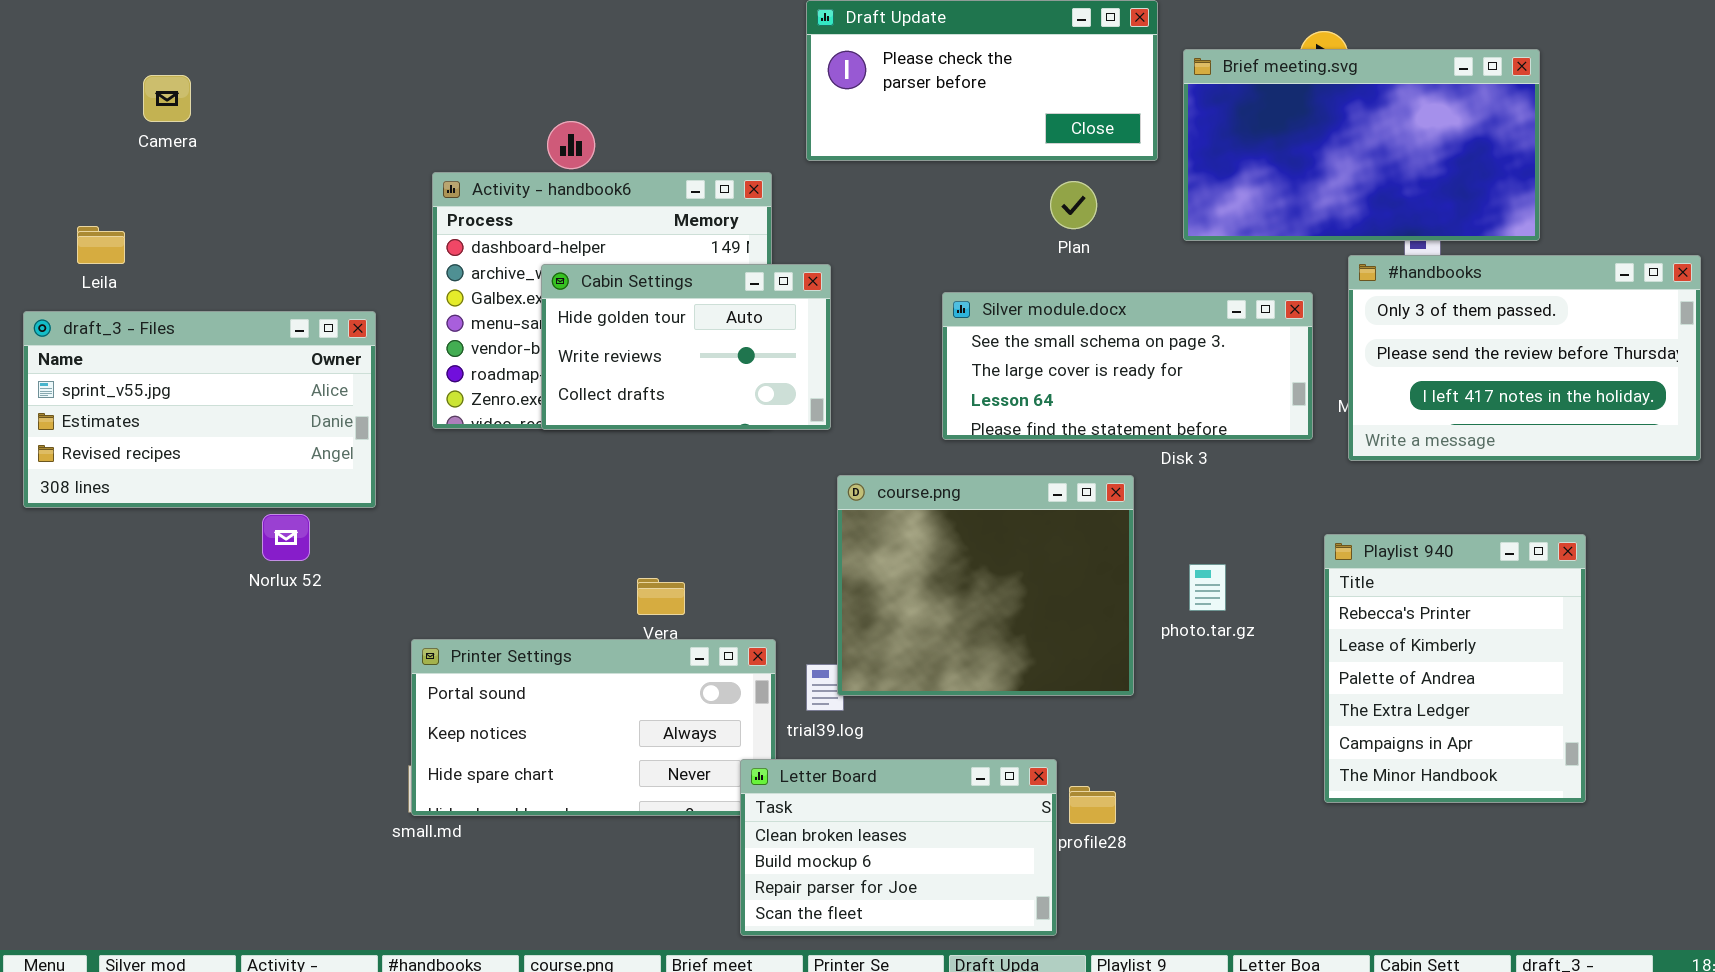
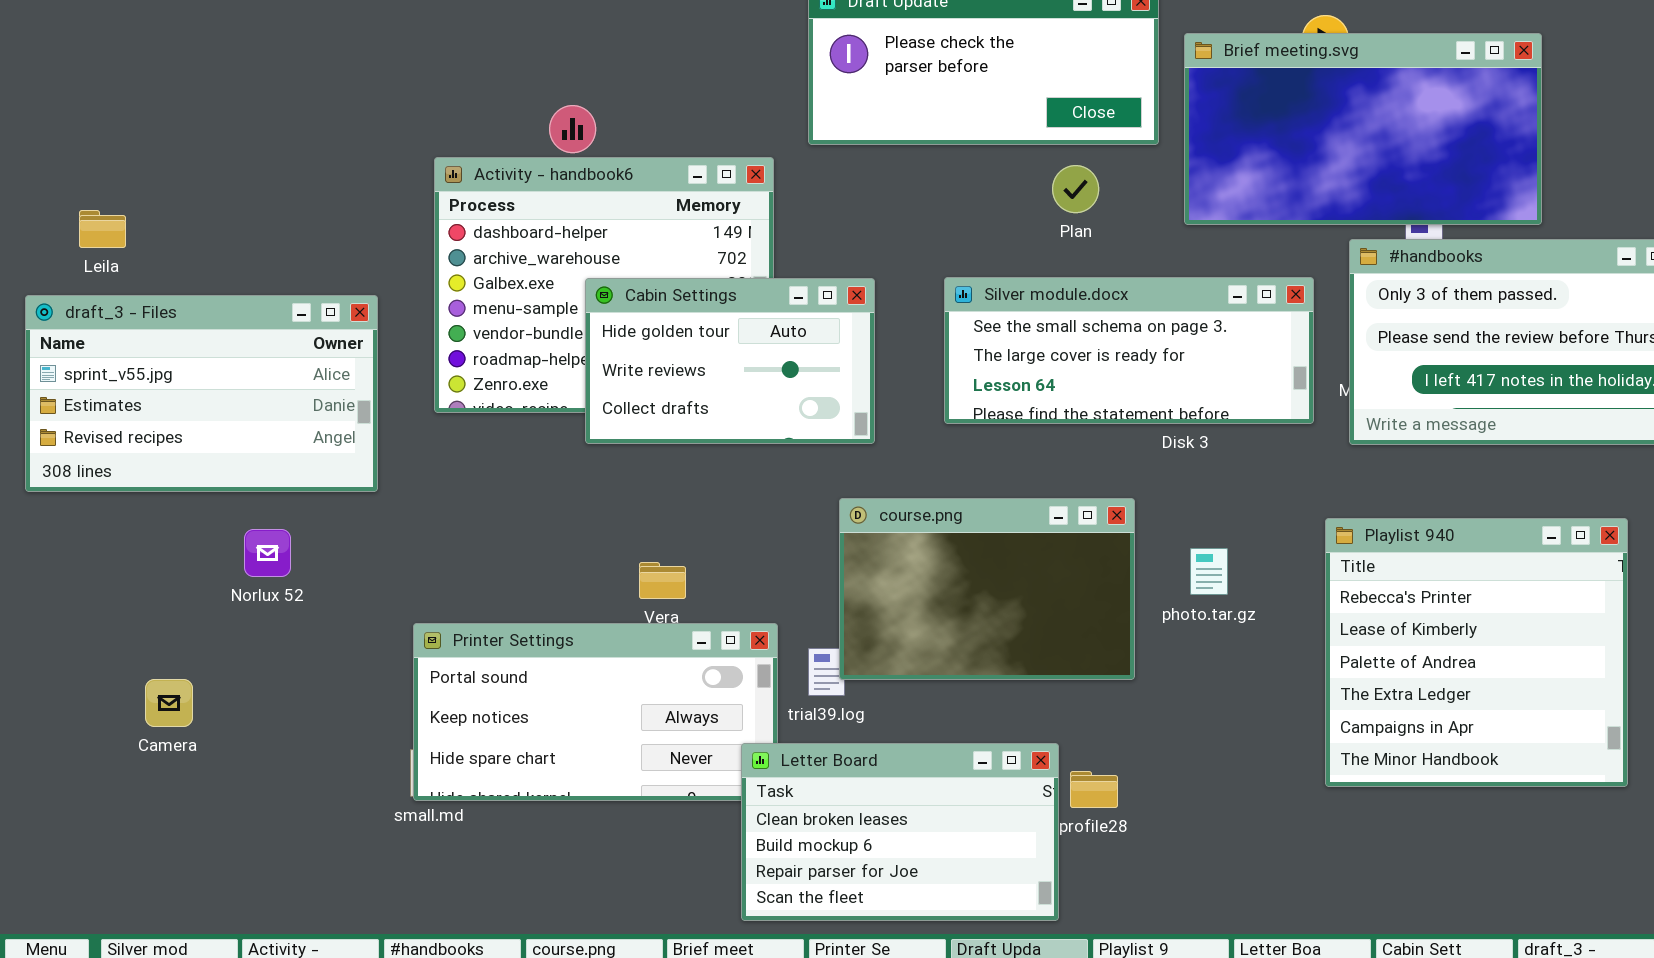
Camera: [143,75,191,122] -> [145,679,193,727], moved
Cabin Settings: [541,264,831,430] -> [585,278,875,444], moved
course.png: [837,475,1134,696] -> [839,498,1135,680], resized
Norlux 52: [262,514,310,561] -> [244,529,291,577], moved
Playlist 940: [1324,534,1586,803] -> [1325,518,1628,787], resized

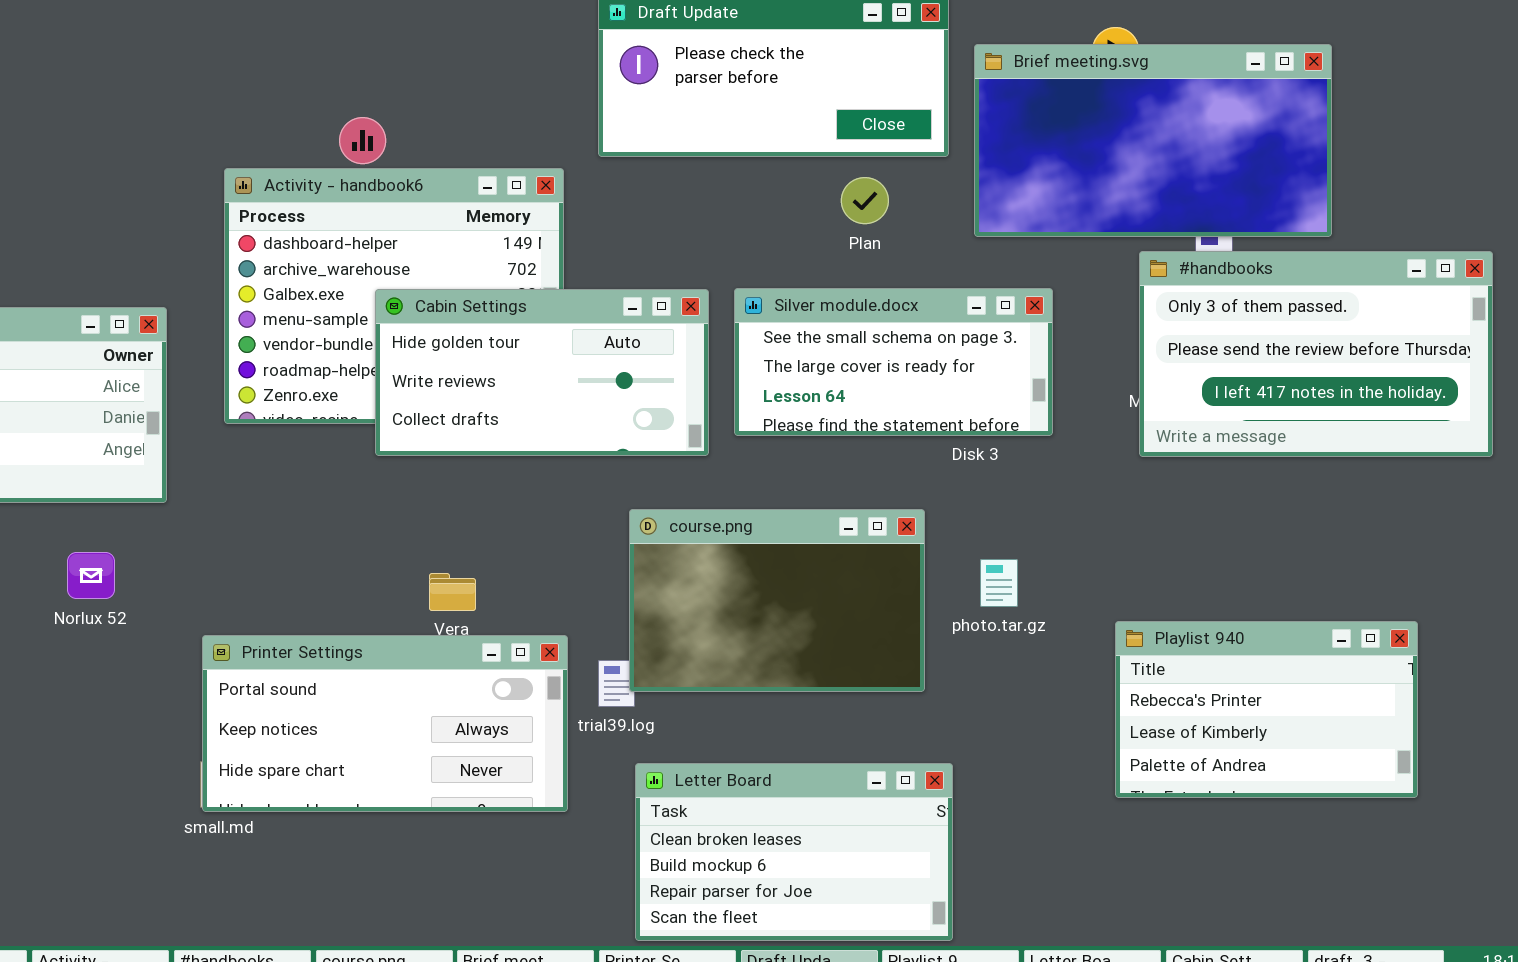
Silver module.docx: [944,277,1314,424] -> [734,288,1053,436], resized
Cabin Settings: [585,278,875,444] -> [375,289,709,456], resized
Playlist 940: [1325,518,1628,787] -> [1115,621,1418,798], resized
Norlux 52: [244,529,291,577] -> [67,552,115,599], moved
Letter Board: [741,743,1059,921] -> [635,763,953,941], moved

